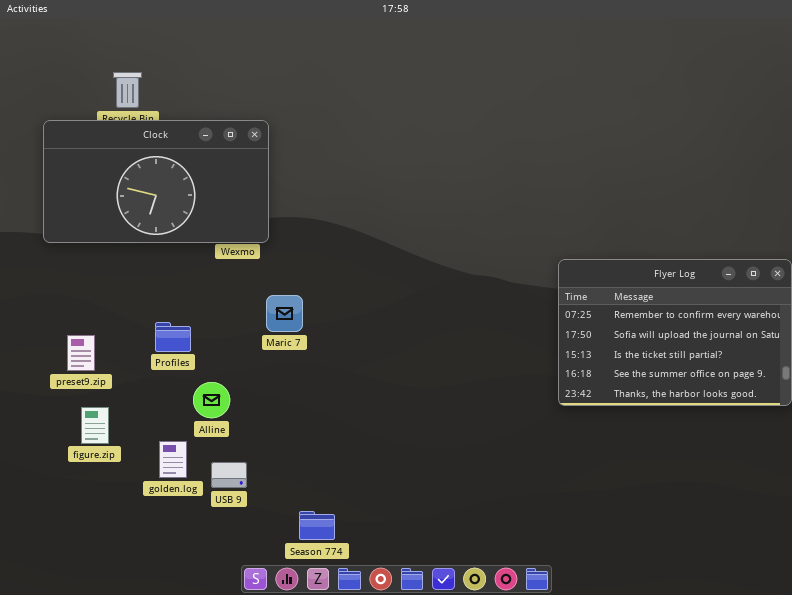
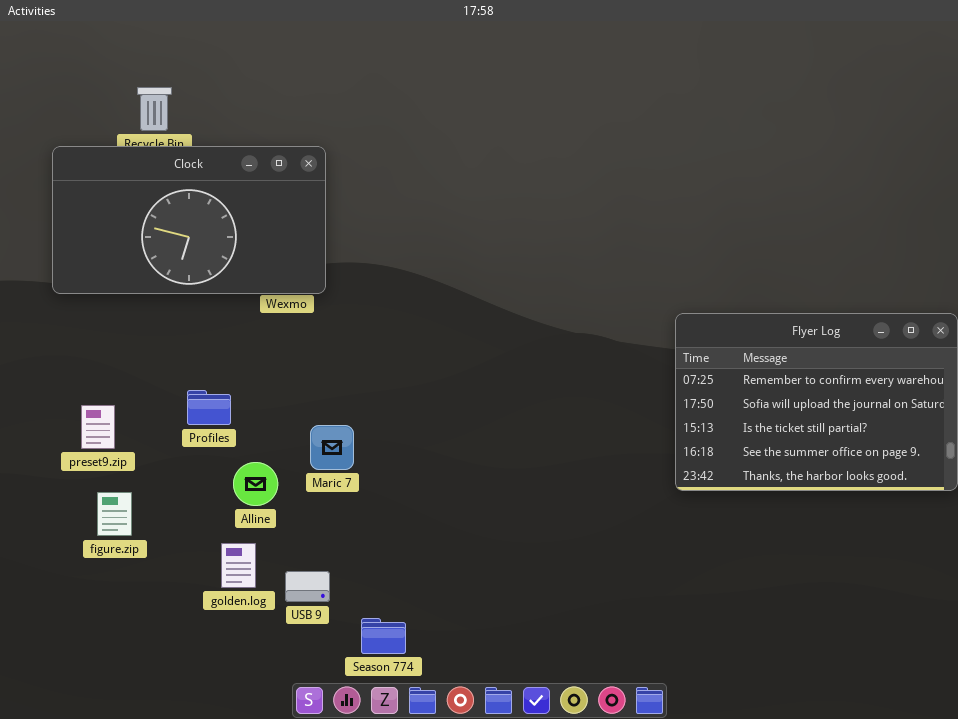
Maric 7: [266,295,303,332] -> [310,425,354,470], moved
golden.log: [159,441,187,478] -> [221,543,256,588], moved
USB 9: [211,462,247,488] -> [285,571,330,602], moved

